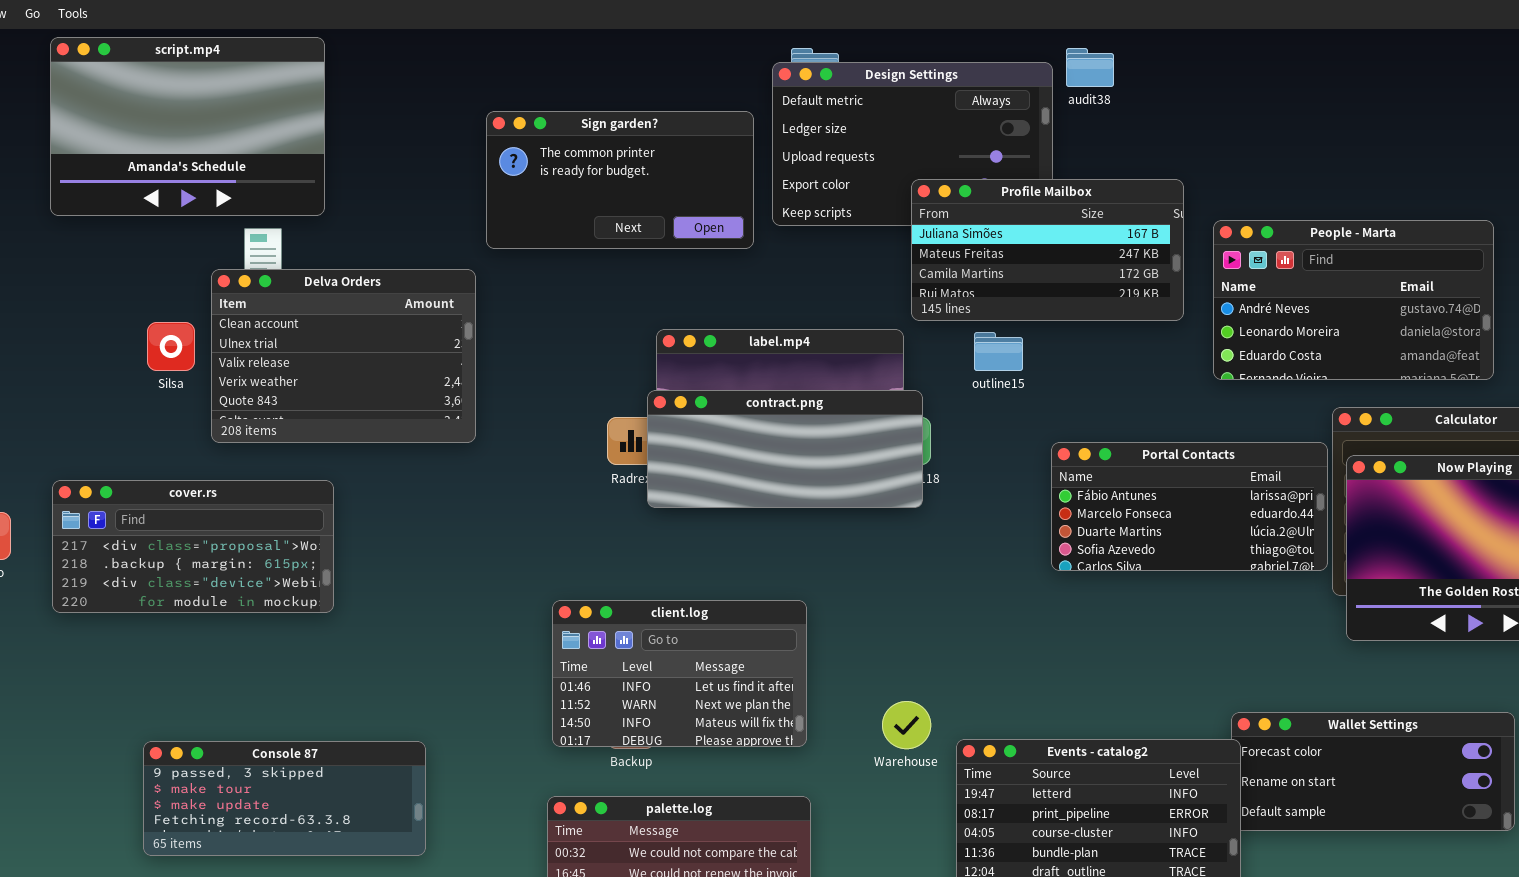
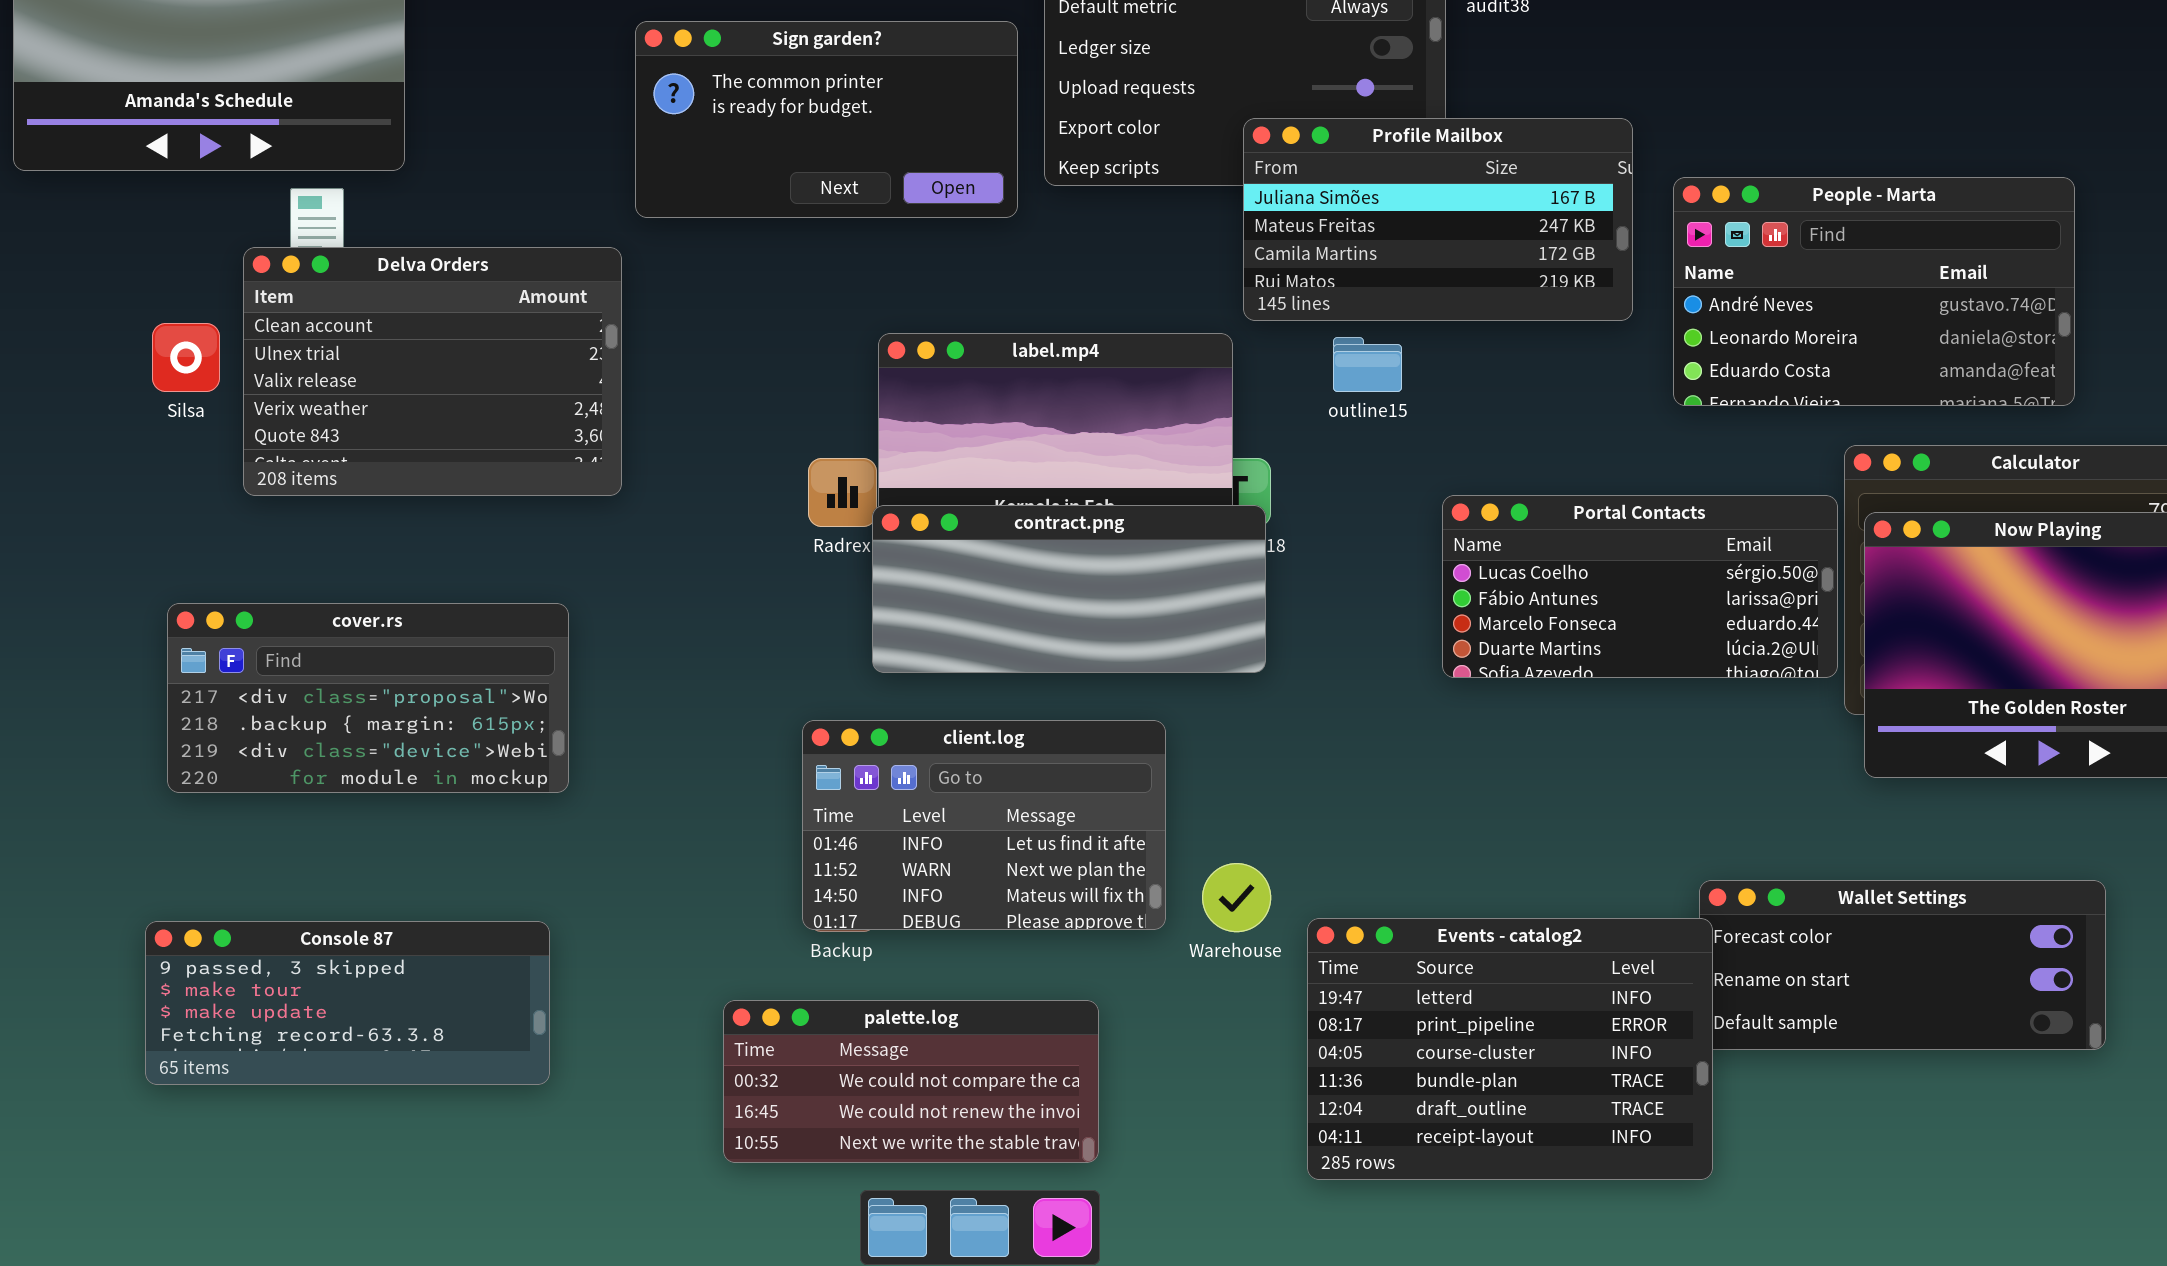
contract.png: [647,390,923,508] -> [872,505,1266,673], moved
Portal Contacts: [1051,442,1328,571] -> [1442,495,1838,678], scrolled up 1 row
cover.rs: [52,480,334,613] -> [167,603,569,793], moved
client.log: [552,600,807,747] -> [802,720,1166,930], moved

